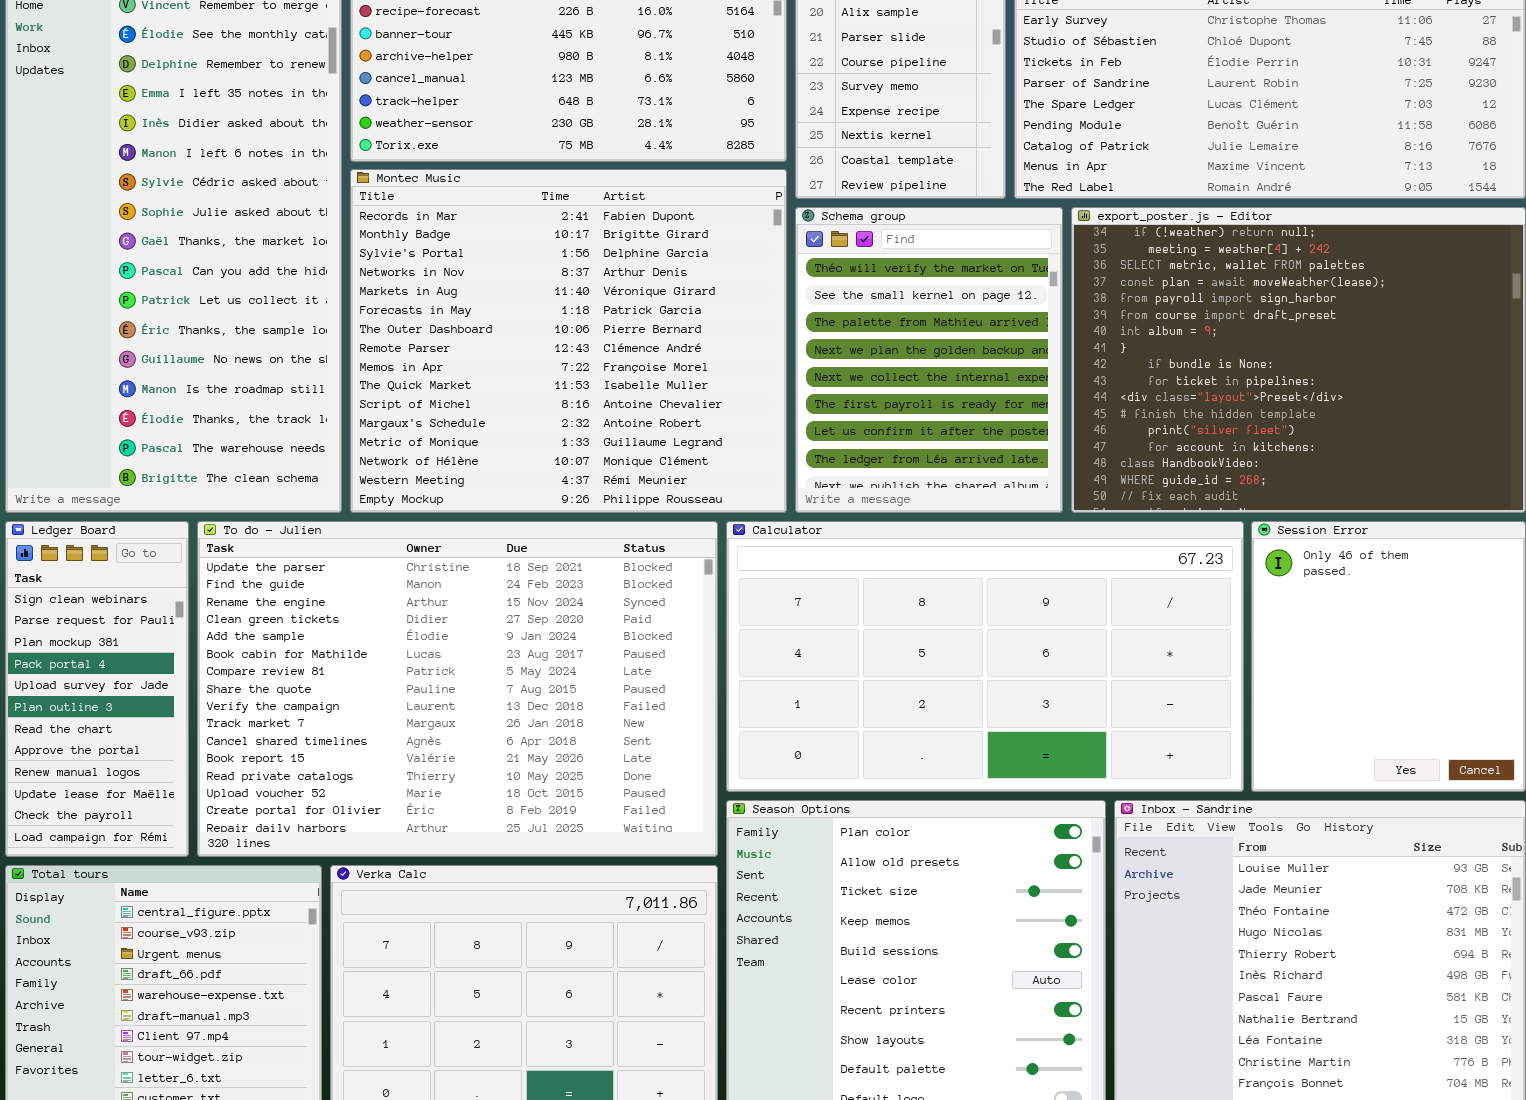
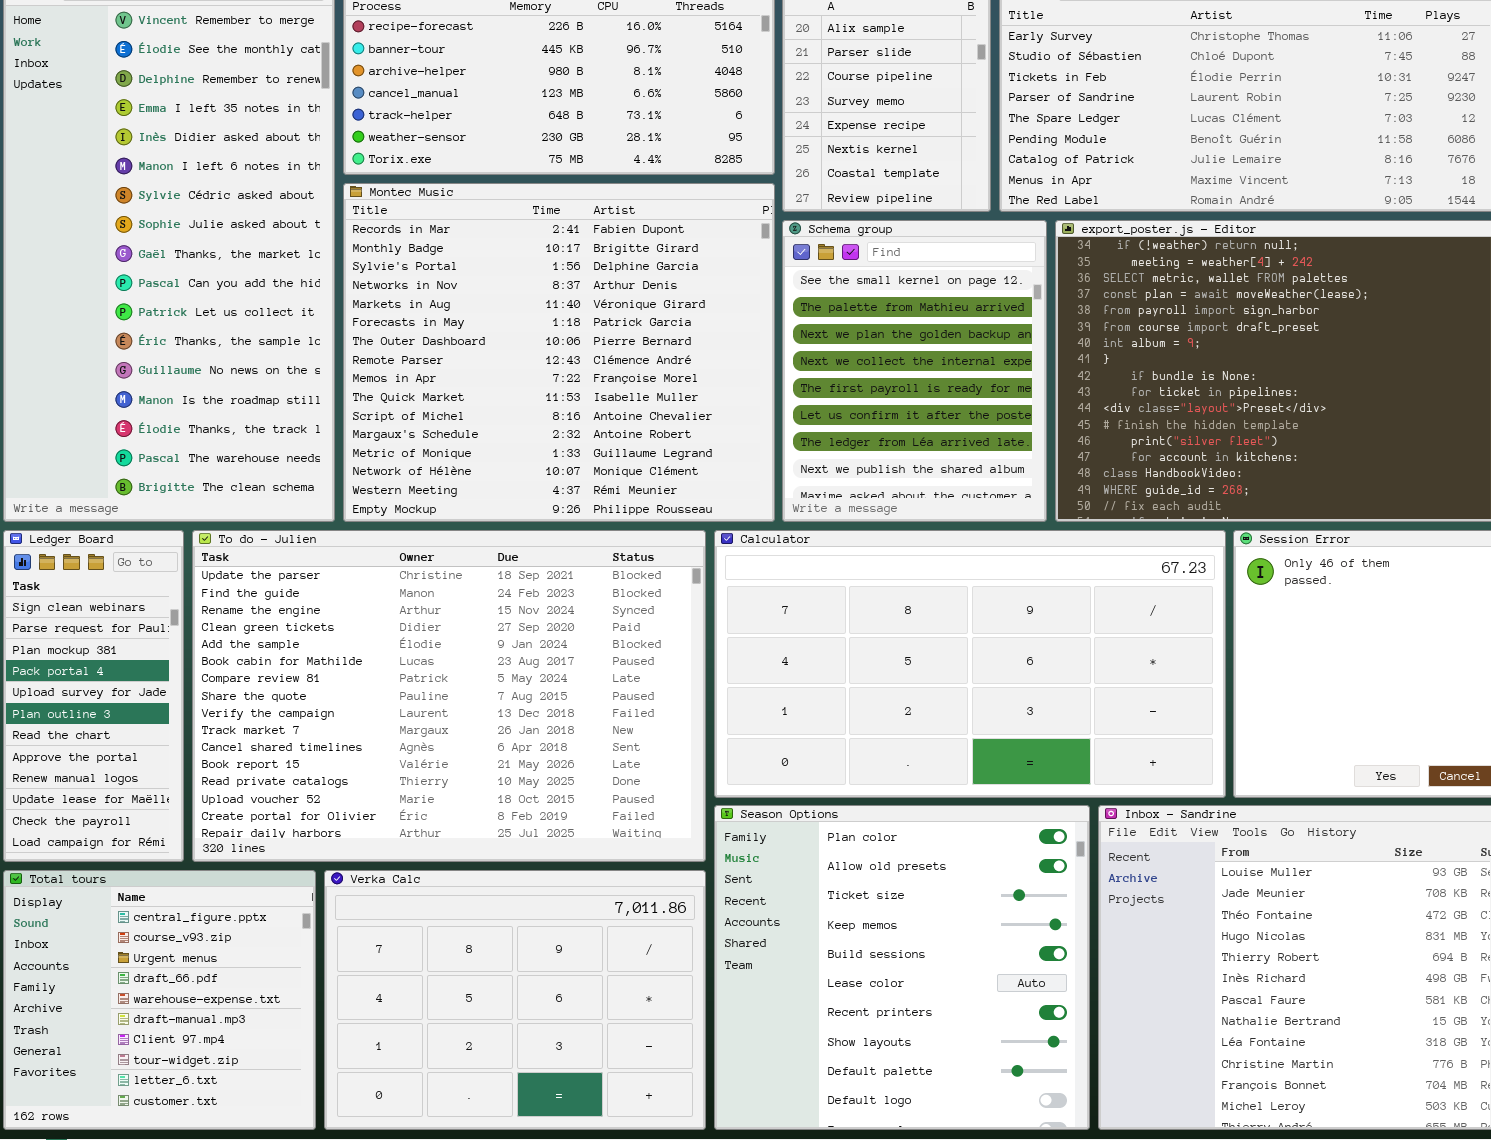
Schema group: [795,207,1063,513] -> [782,220,1047,522], scrolled down 1 row

